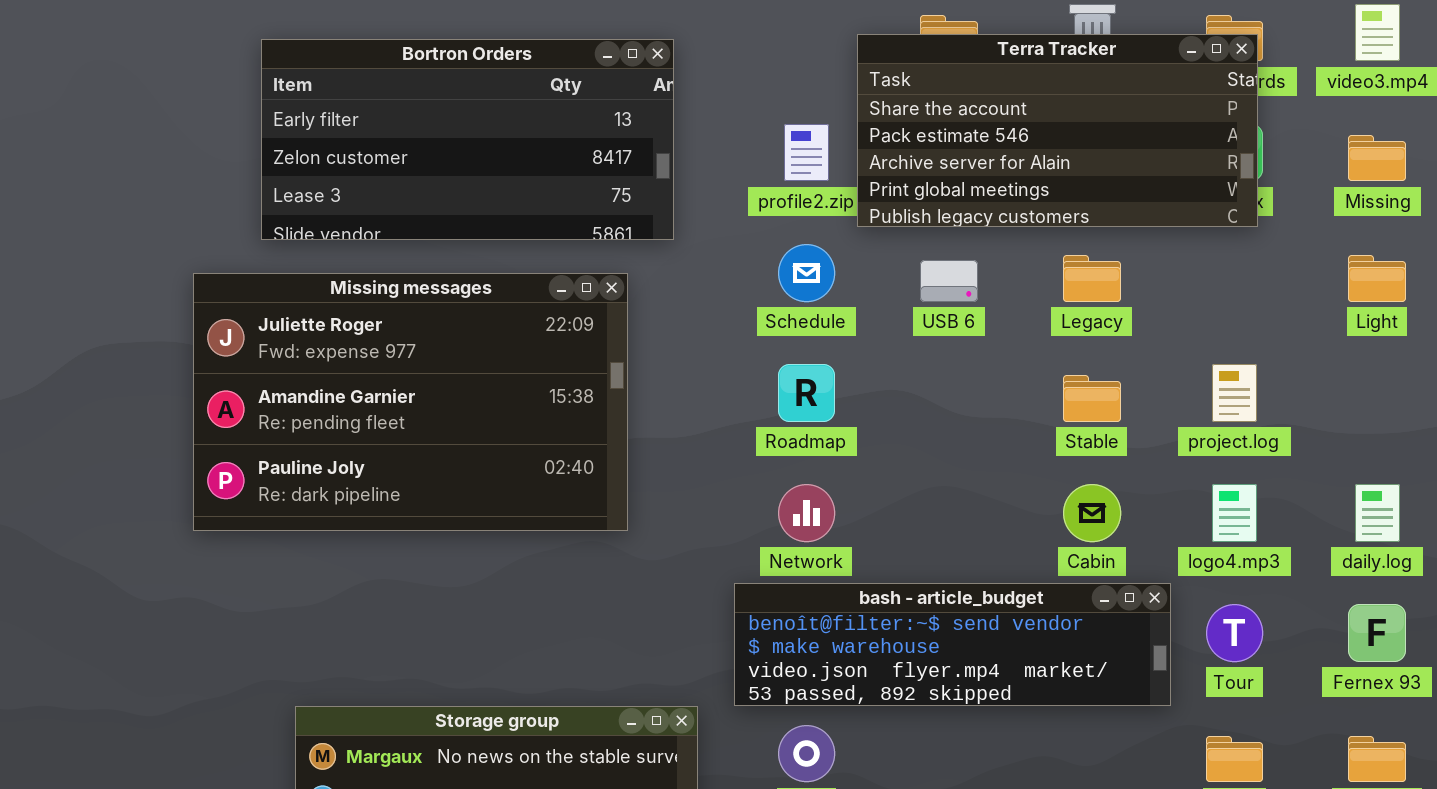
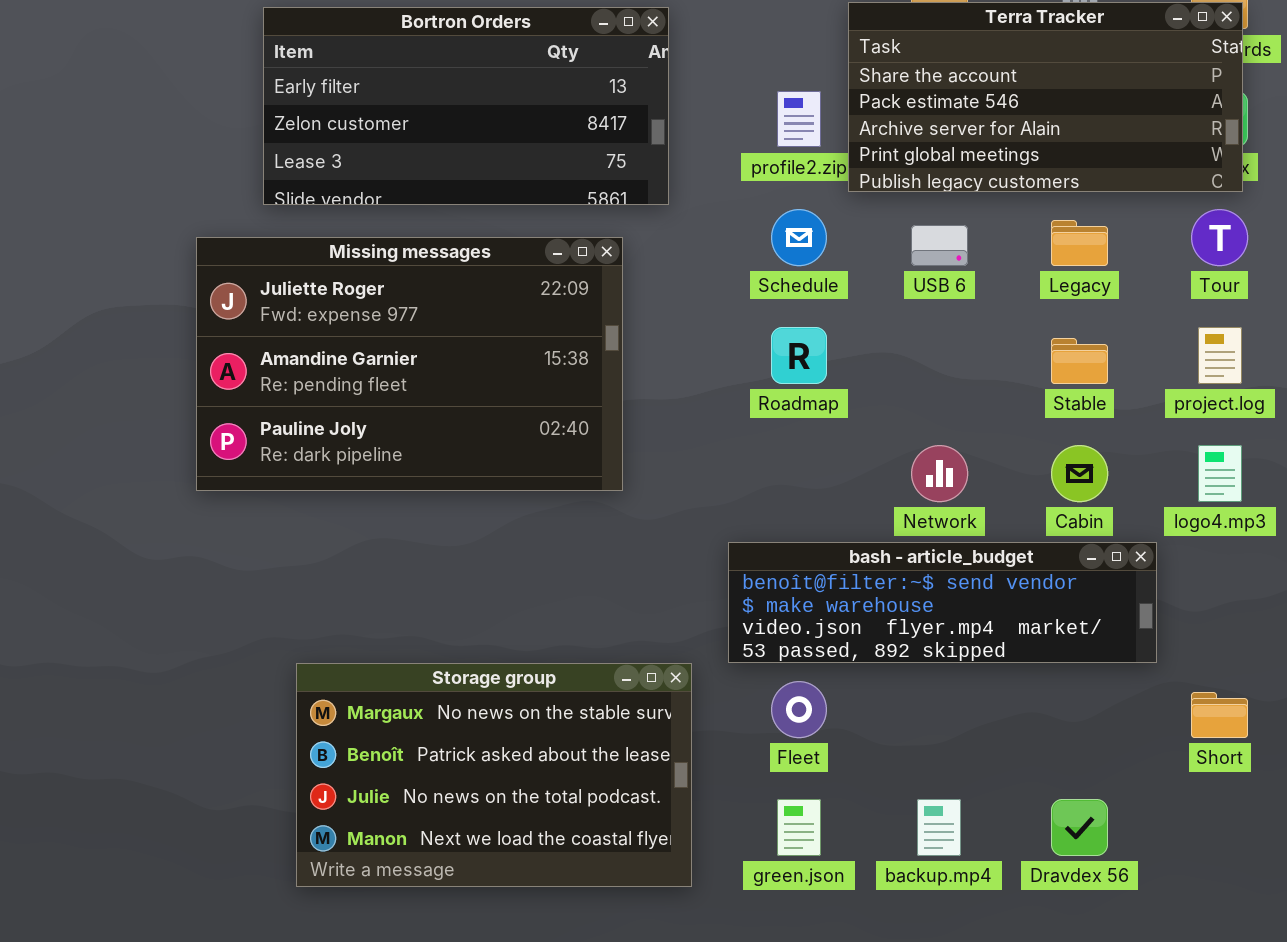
Network: [778,484,835,542] -> [911,445,968,502], moved
Tour: [1206,604,1263,662] -> [1191,209,1248,266], moved

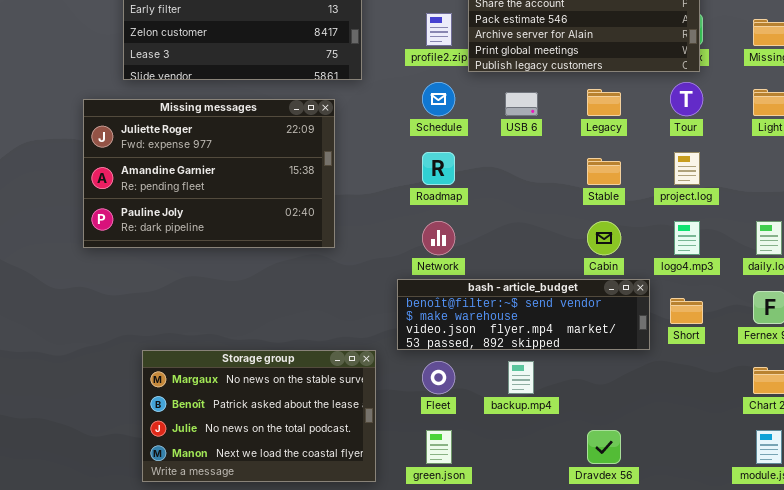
Network: [911,445,968,502] -> [422,221,455,255], moved
Short: [1191,692,1248,738] -> [670,298,703,324], moved
backup.mp4: [917,799,961,856] -> [508,361,534,394], moved

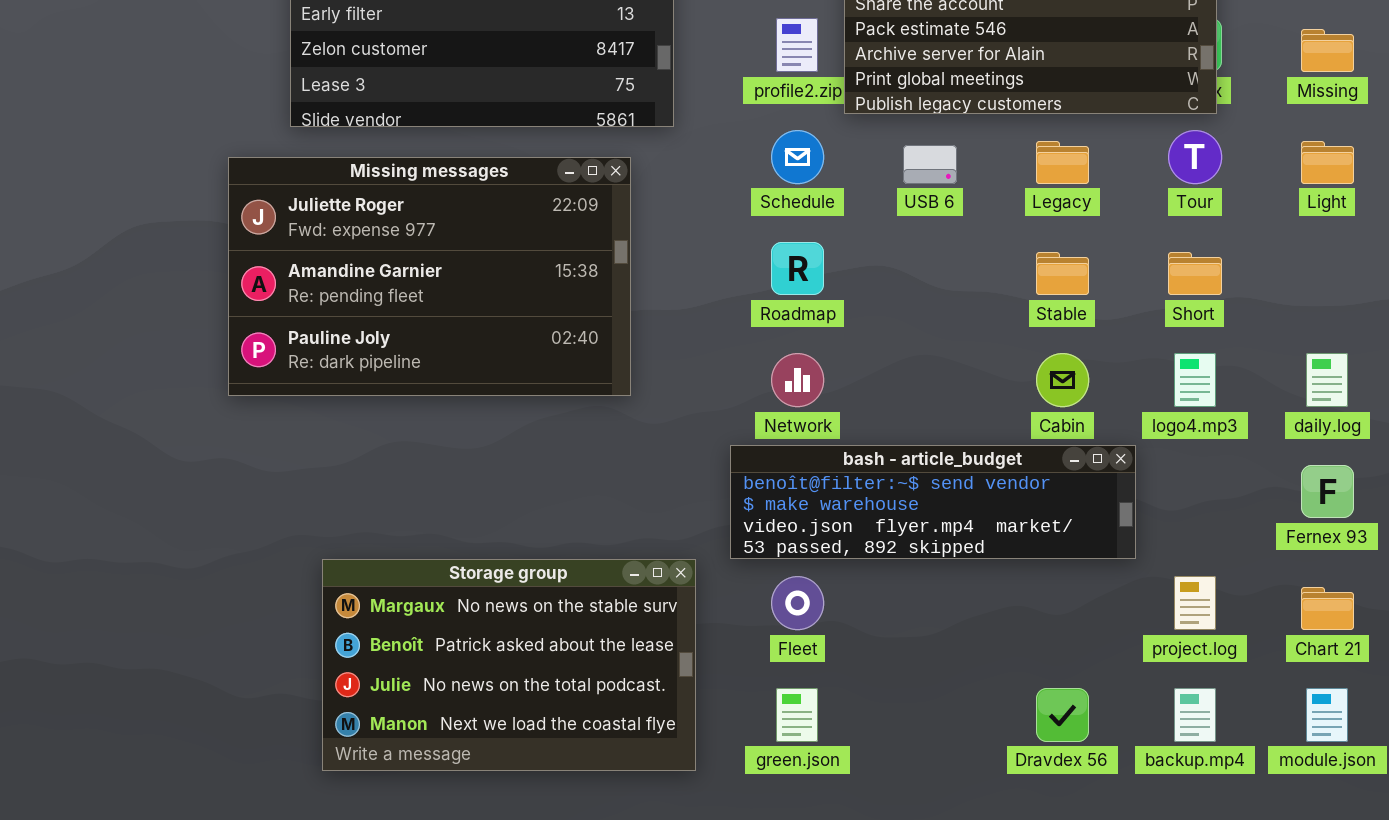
project.log: [674,152,700,185] -> [1174,576,1216,630], moved
Short: [670,298,703,324] -> [1168,252,1222,295], moved
backup.mp4: [508,361,534,394] -> [1174,688,1216,742], moved

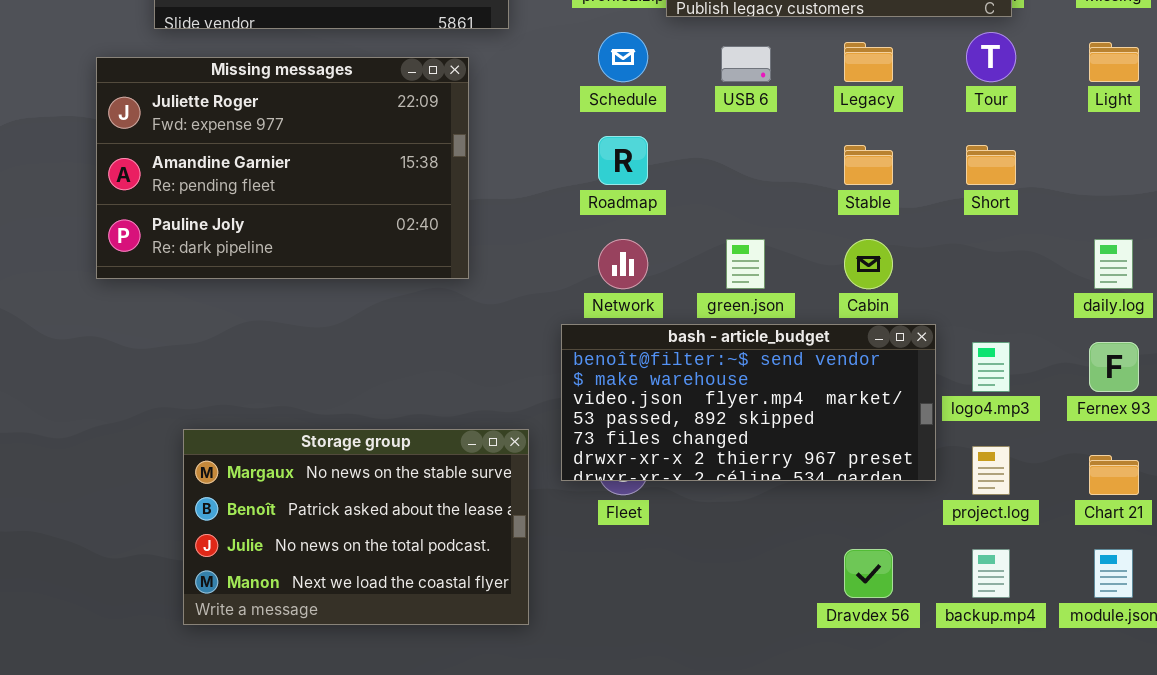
logo4.mp3: [1174,353,1216,407] -> [972,342,1010,392], moved
bash - article_budget: [730,445,1136,559] -> [561,324,936,481], resized
green.json: [776,688,818,742] -> [726,239,765,289], moved

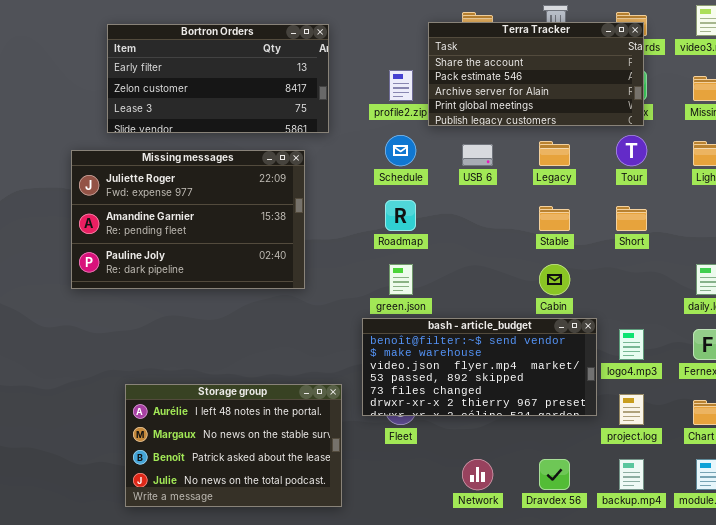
Network: [598,239,648,289] -> [462,459,493,490], moved
green.json: [726,239,765,289] -> [389,264,413,295], moved
Storage group: [183,429,529,625] -> [125,384,342,507], scrolled up 1 row

